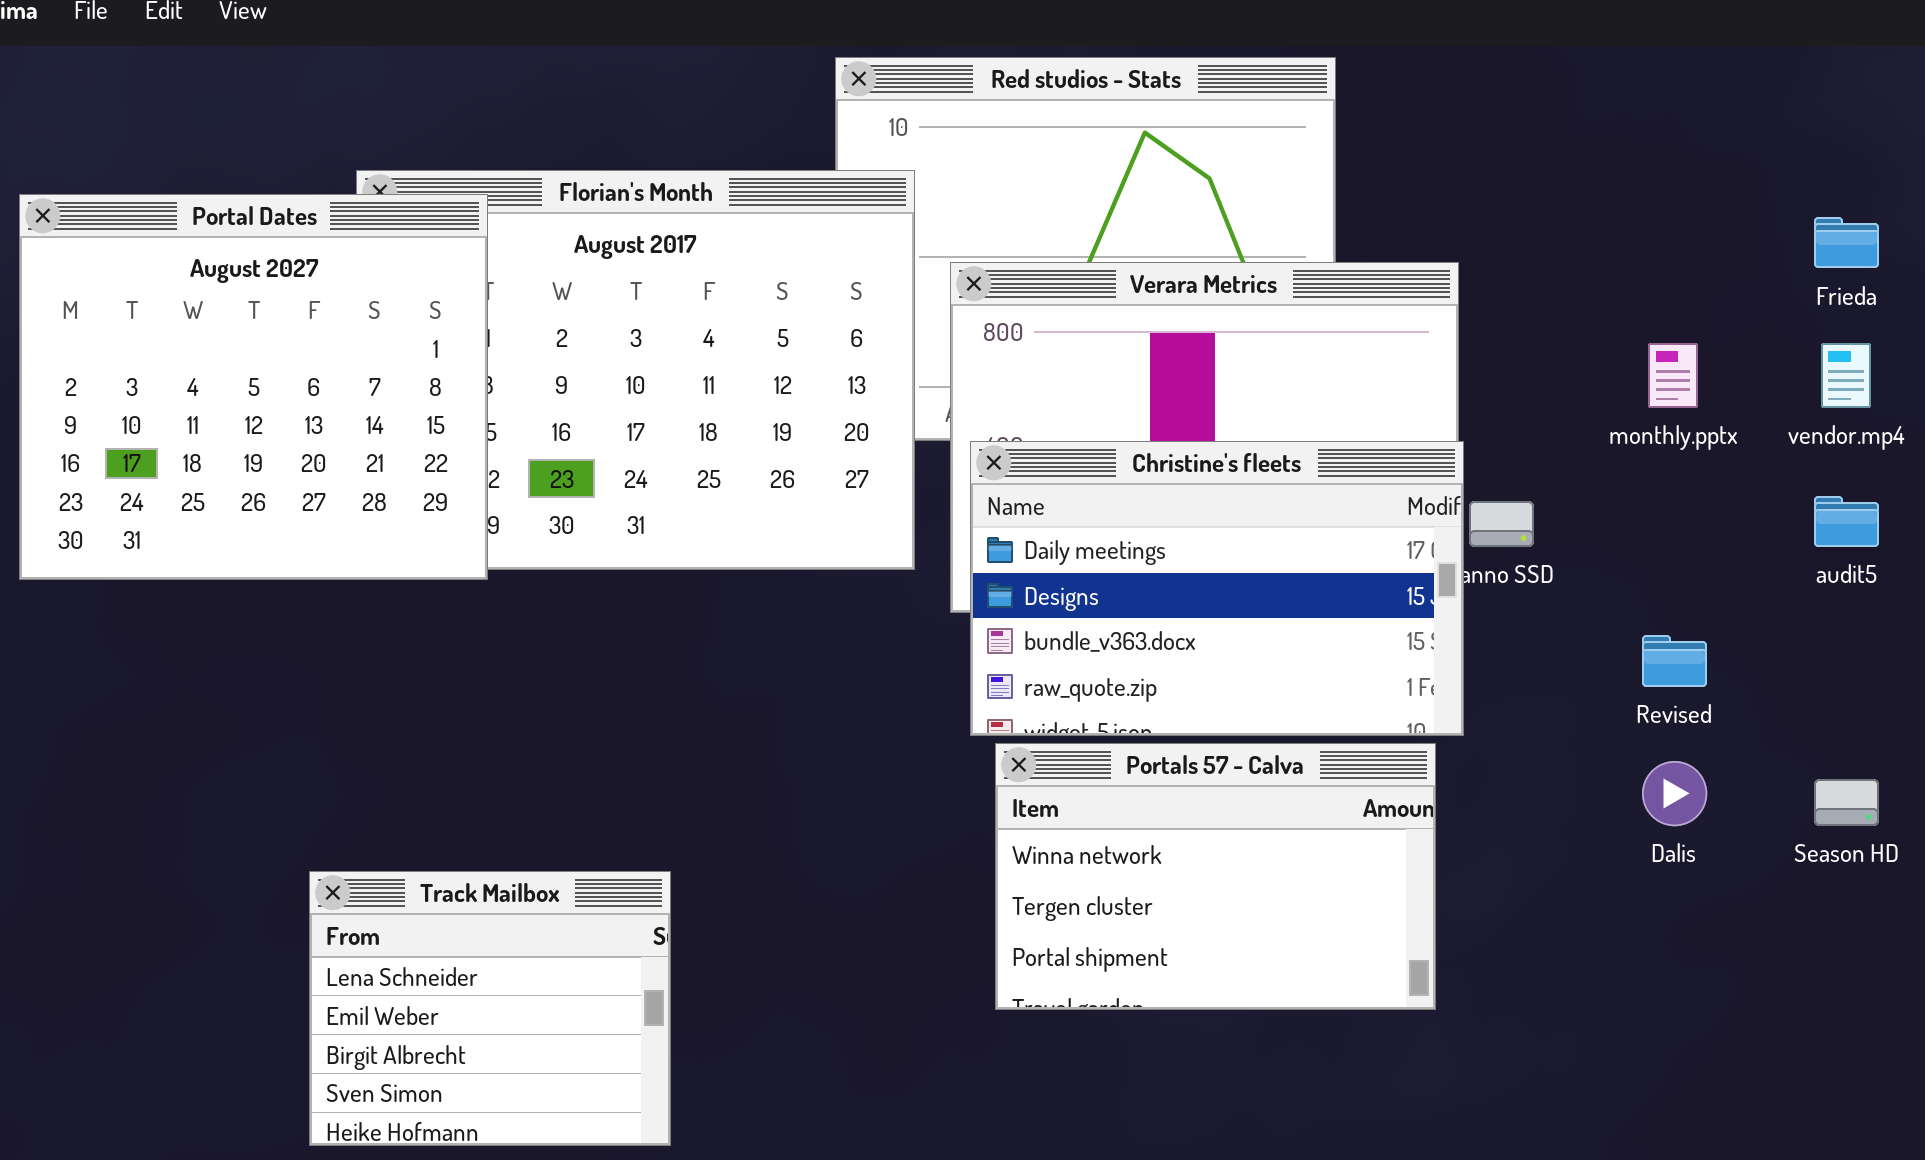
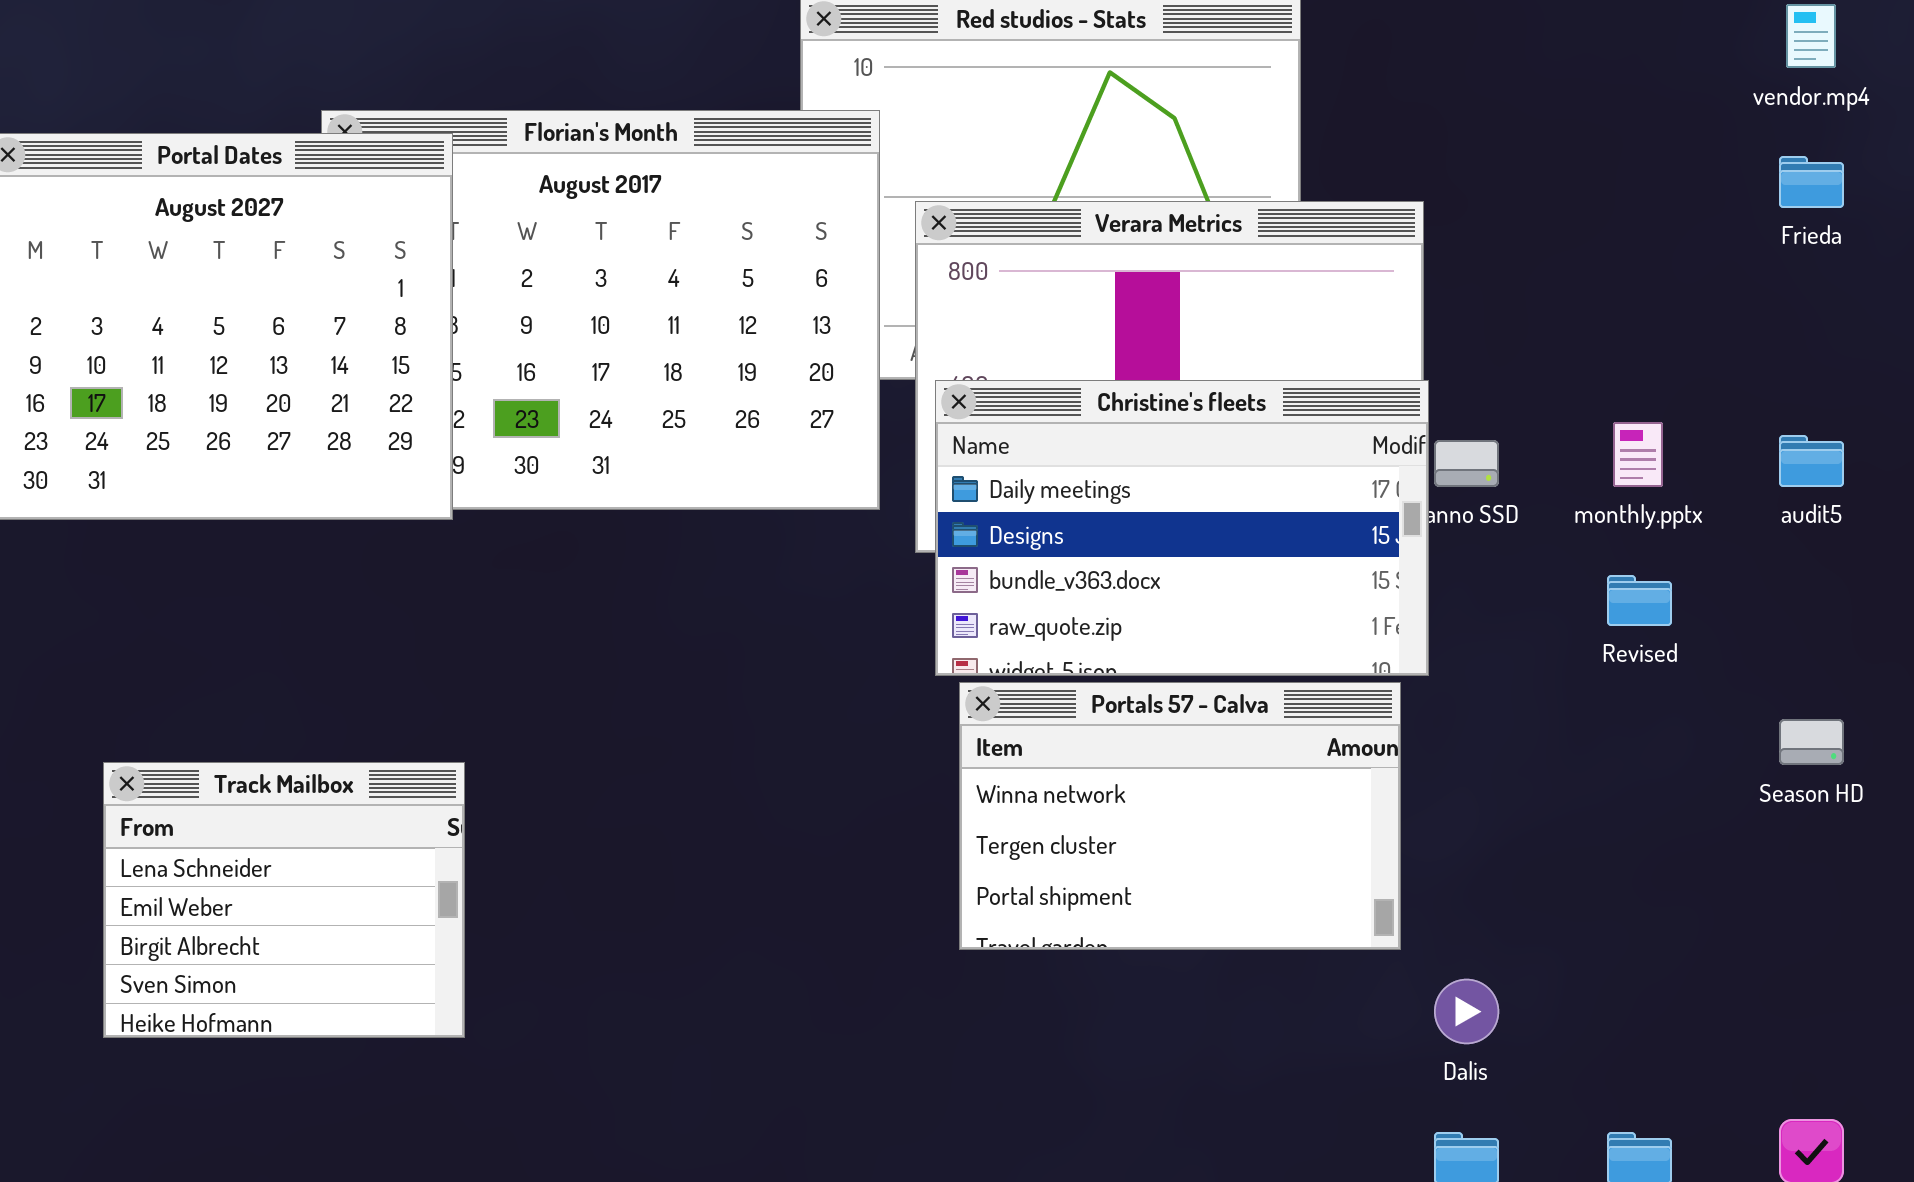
monthly.pptx: [1648,343,1698,408] -> [1613,422,1663,487], moved
vendor.mp4: [1821,343,1871,408] -> [1786,4,1836,68], moved
Dalis: [1642,761,1707,826] -> [1434,979,1499,1044], moved
Track Mailbox: [309,871,671,1146] -> [103,762,465,1038], moved

